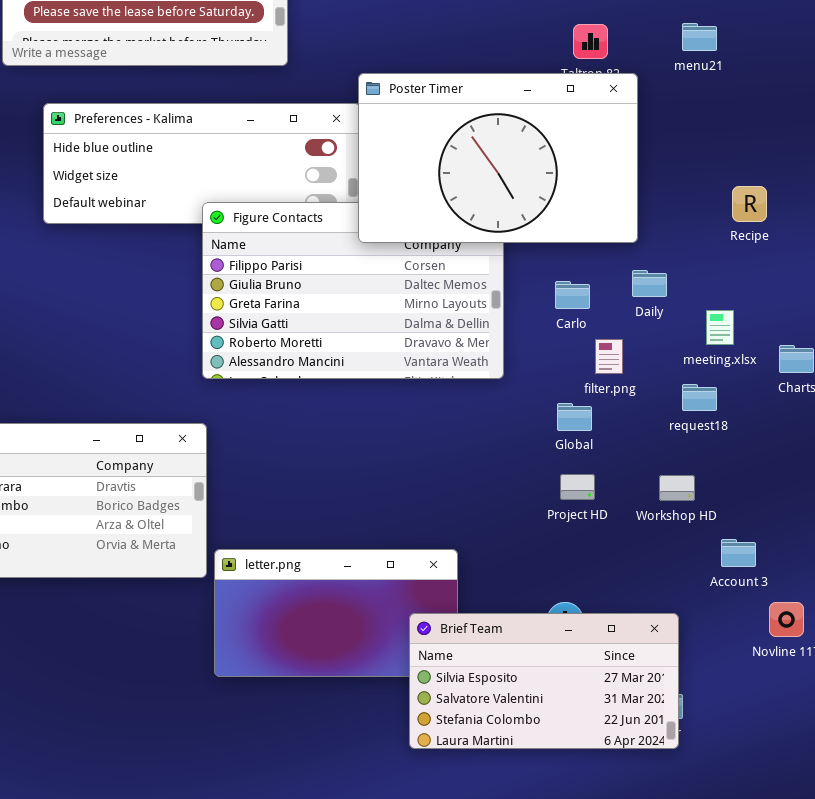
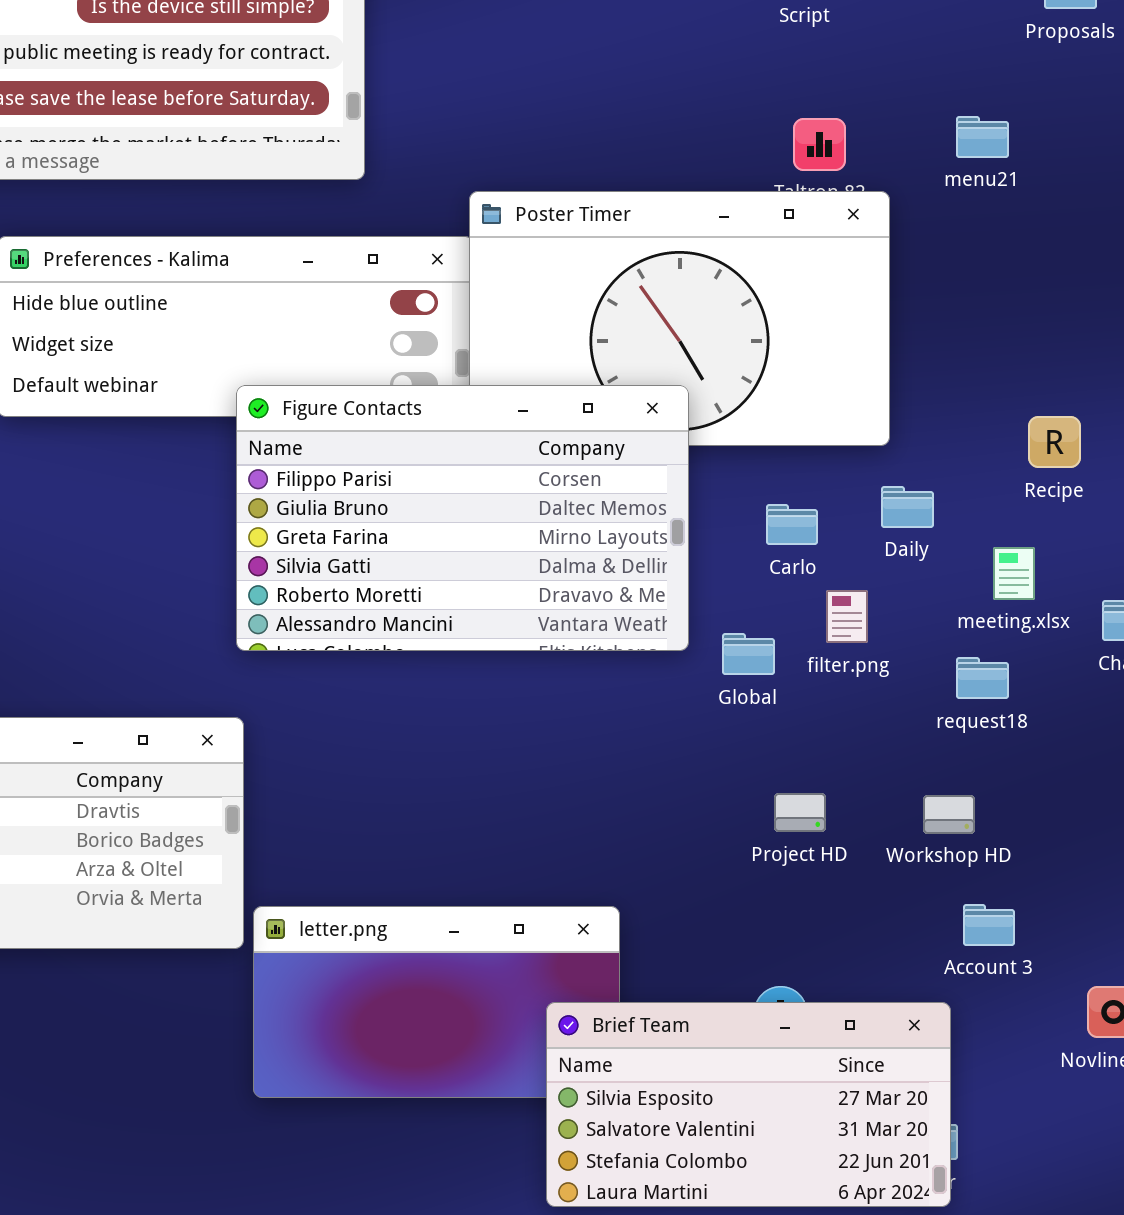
Recipe: [732,186,767,222] -> [1028,416,1081,468], moved
Figure Contacts: [202,202,504,379] -> [236,385,689,651], raised
Global: [557,403,592,431] -> [722,633,775,675], moved
Account 3: [721,539,756,567] -> [963,904,1015,946], moved

